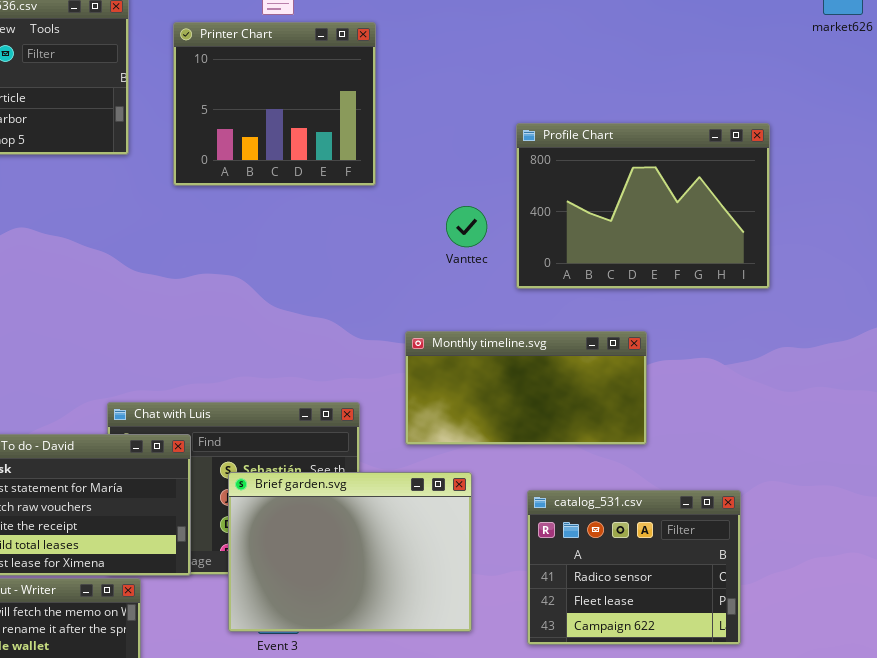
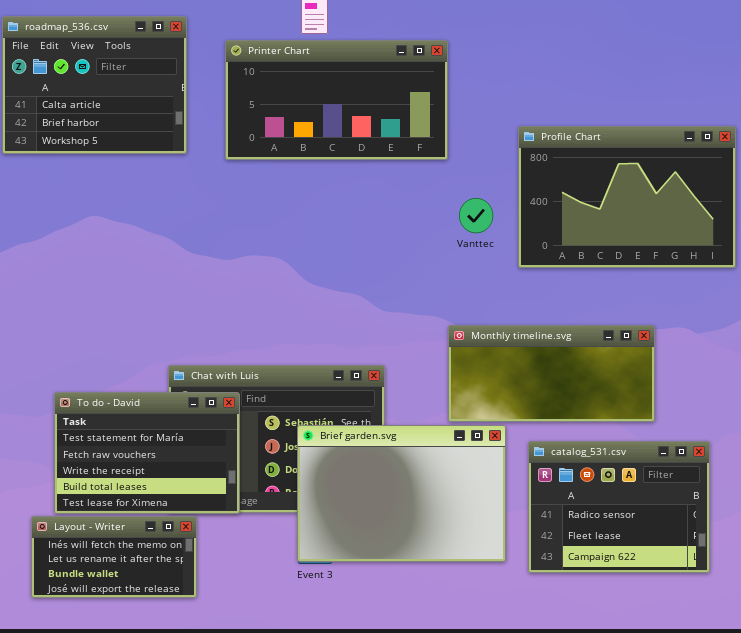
Printer Chart: [173,22,376,186] -> [225,40,448,160], resized
Monthly timeline.svg: [405,331,647,445] -> [448,325,655,422], moved
Brief garden.svg: [228,472,472,632] -> [297,425,506,562], moved

